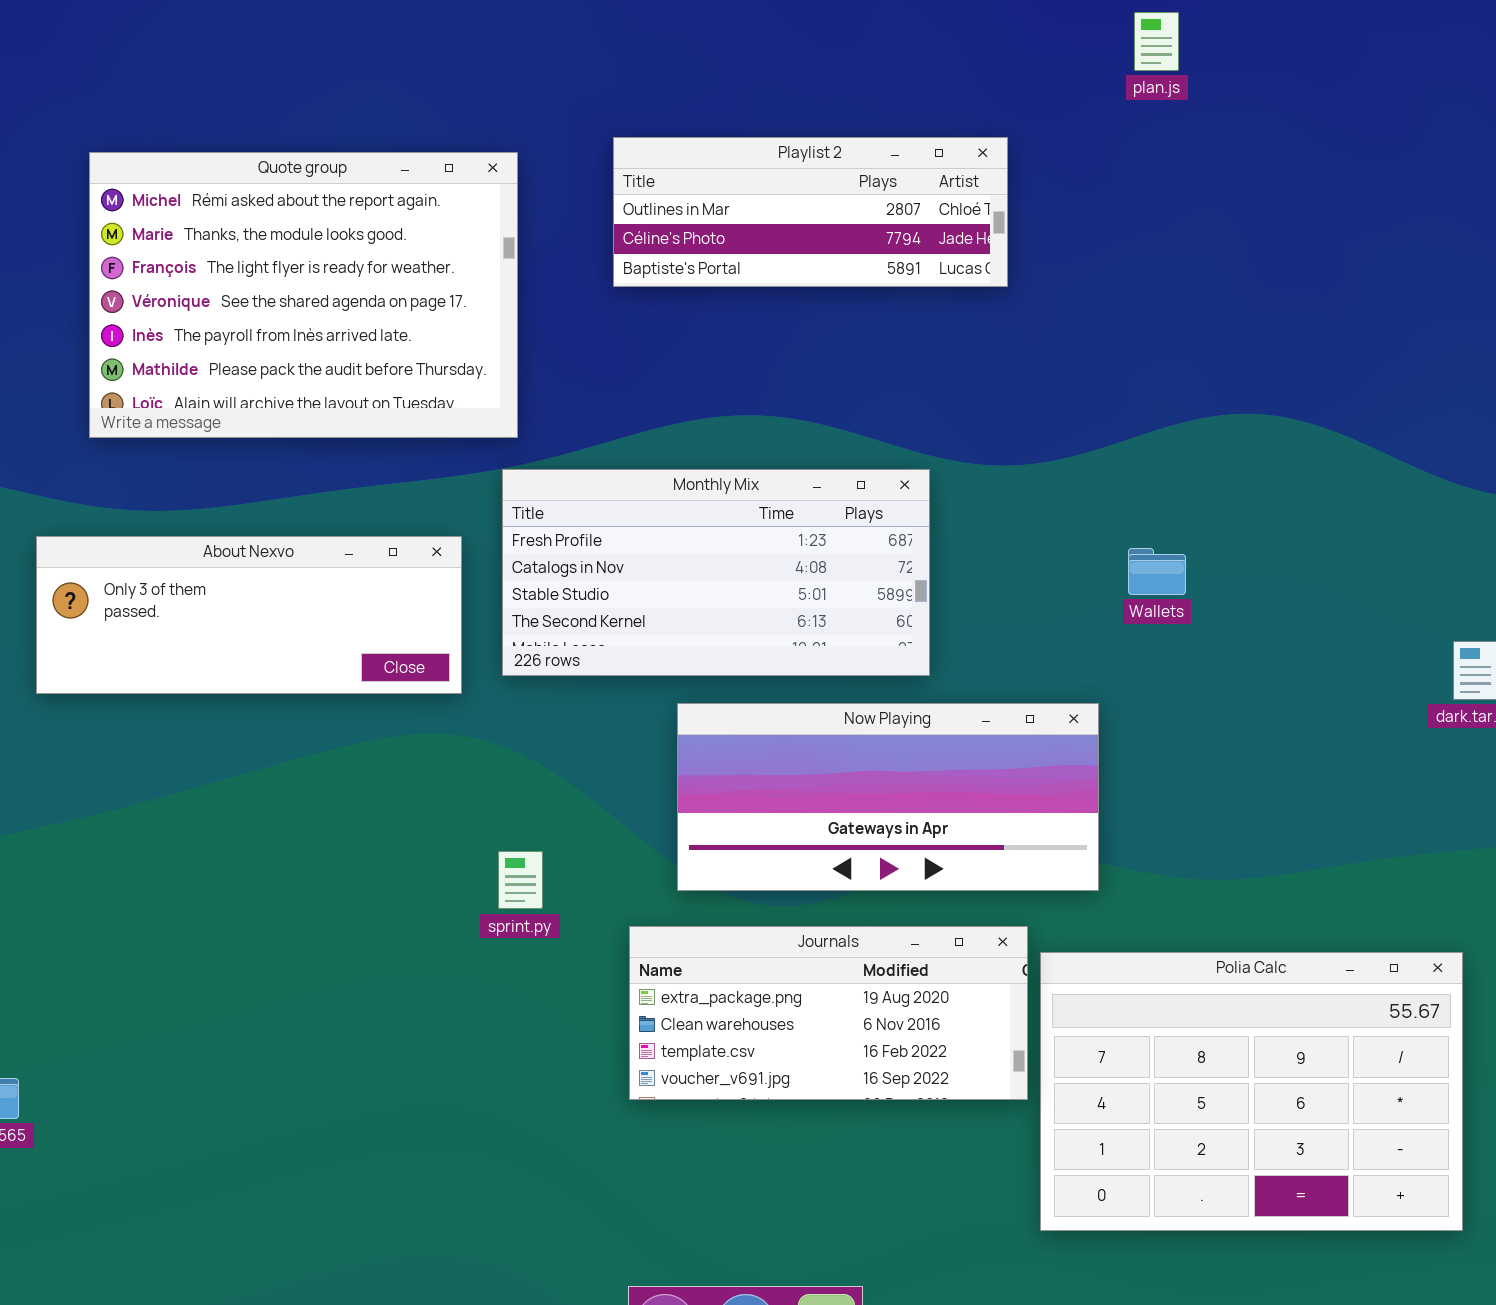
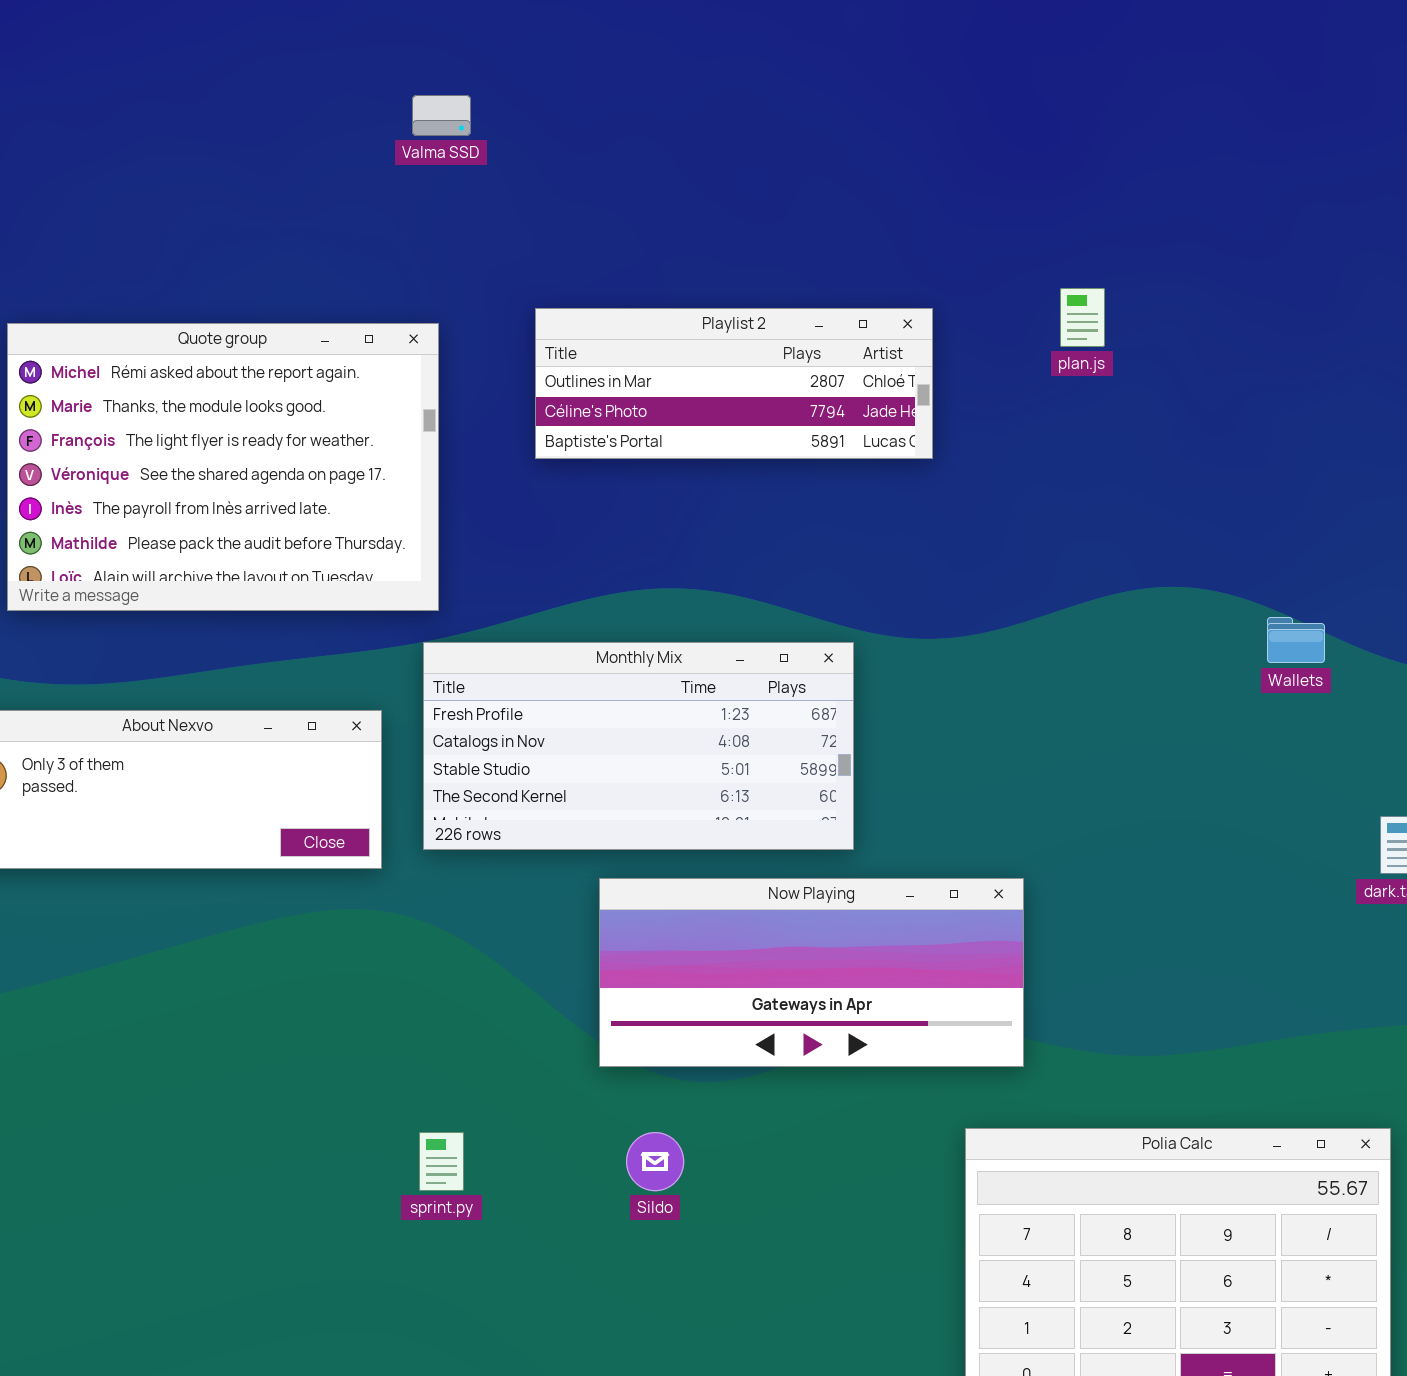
plan.js: [1134,12,1179,71] -> [1060,288,1105,347], moved
Wallets: [1128,548,1186,595] -> [1267,617,1325,663], moved
sprint.py: [498,851,543,909] -> [419,1132,464,1191], moved
Journals: [629,926,1028,1100] -> none, closed

